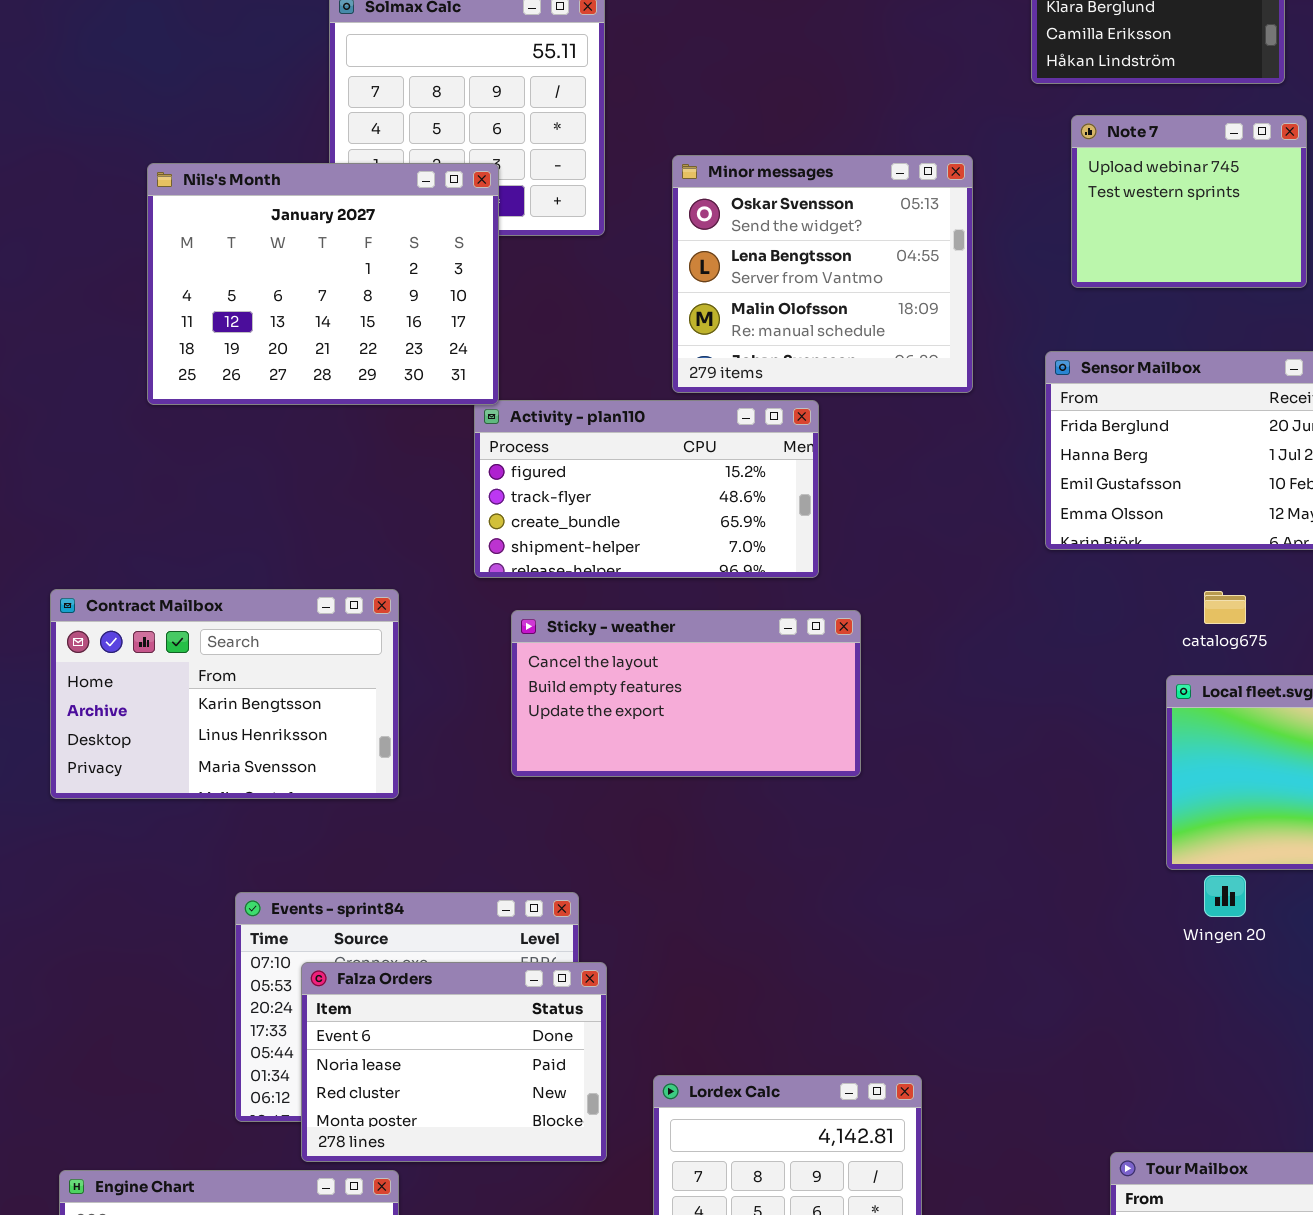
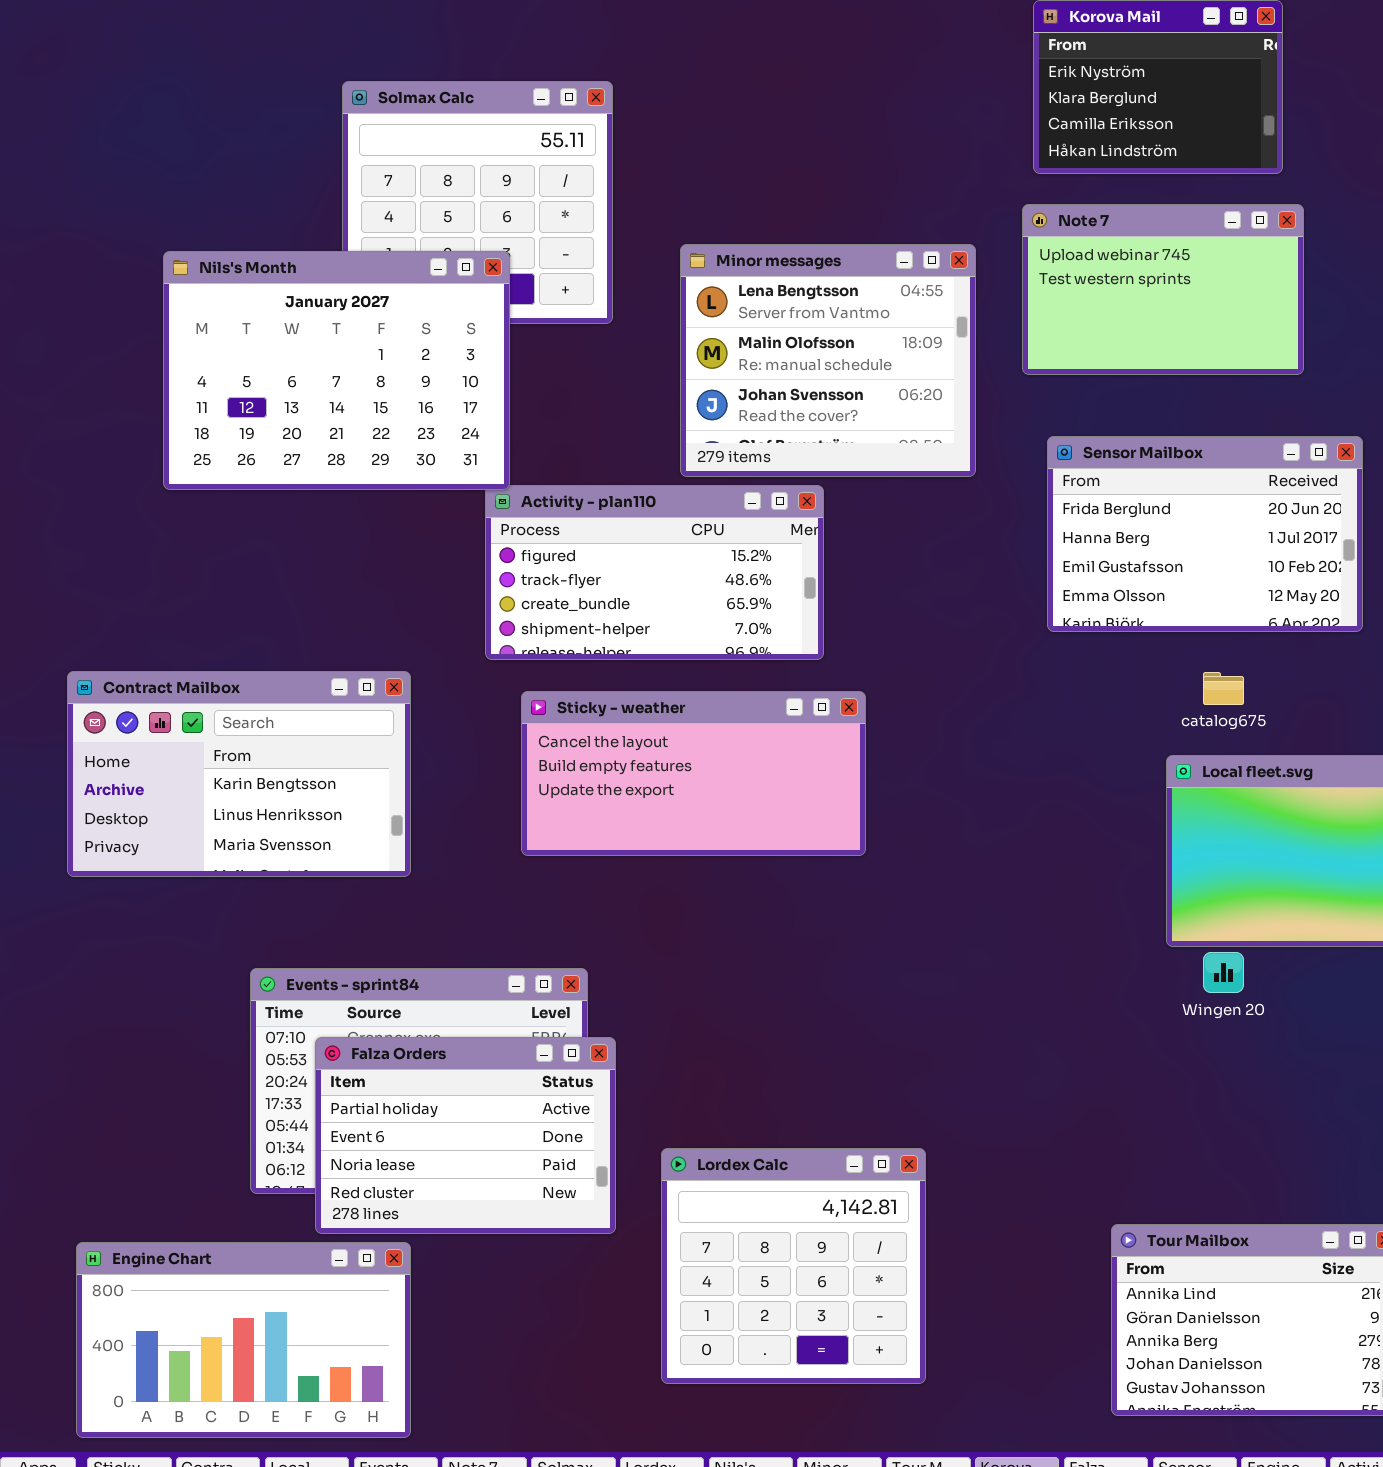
Note 7: [1071,115,1307,288] -> [1022,204,1304,375], resized
Minor messages: [672,155,973,393] -> [680,244,976,477], scrolled down 1 row
Falza Orders: [301,962,607,1162] -> [315,1037,616,1234], scrolled up 1 row

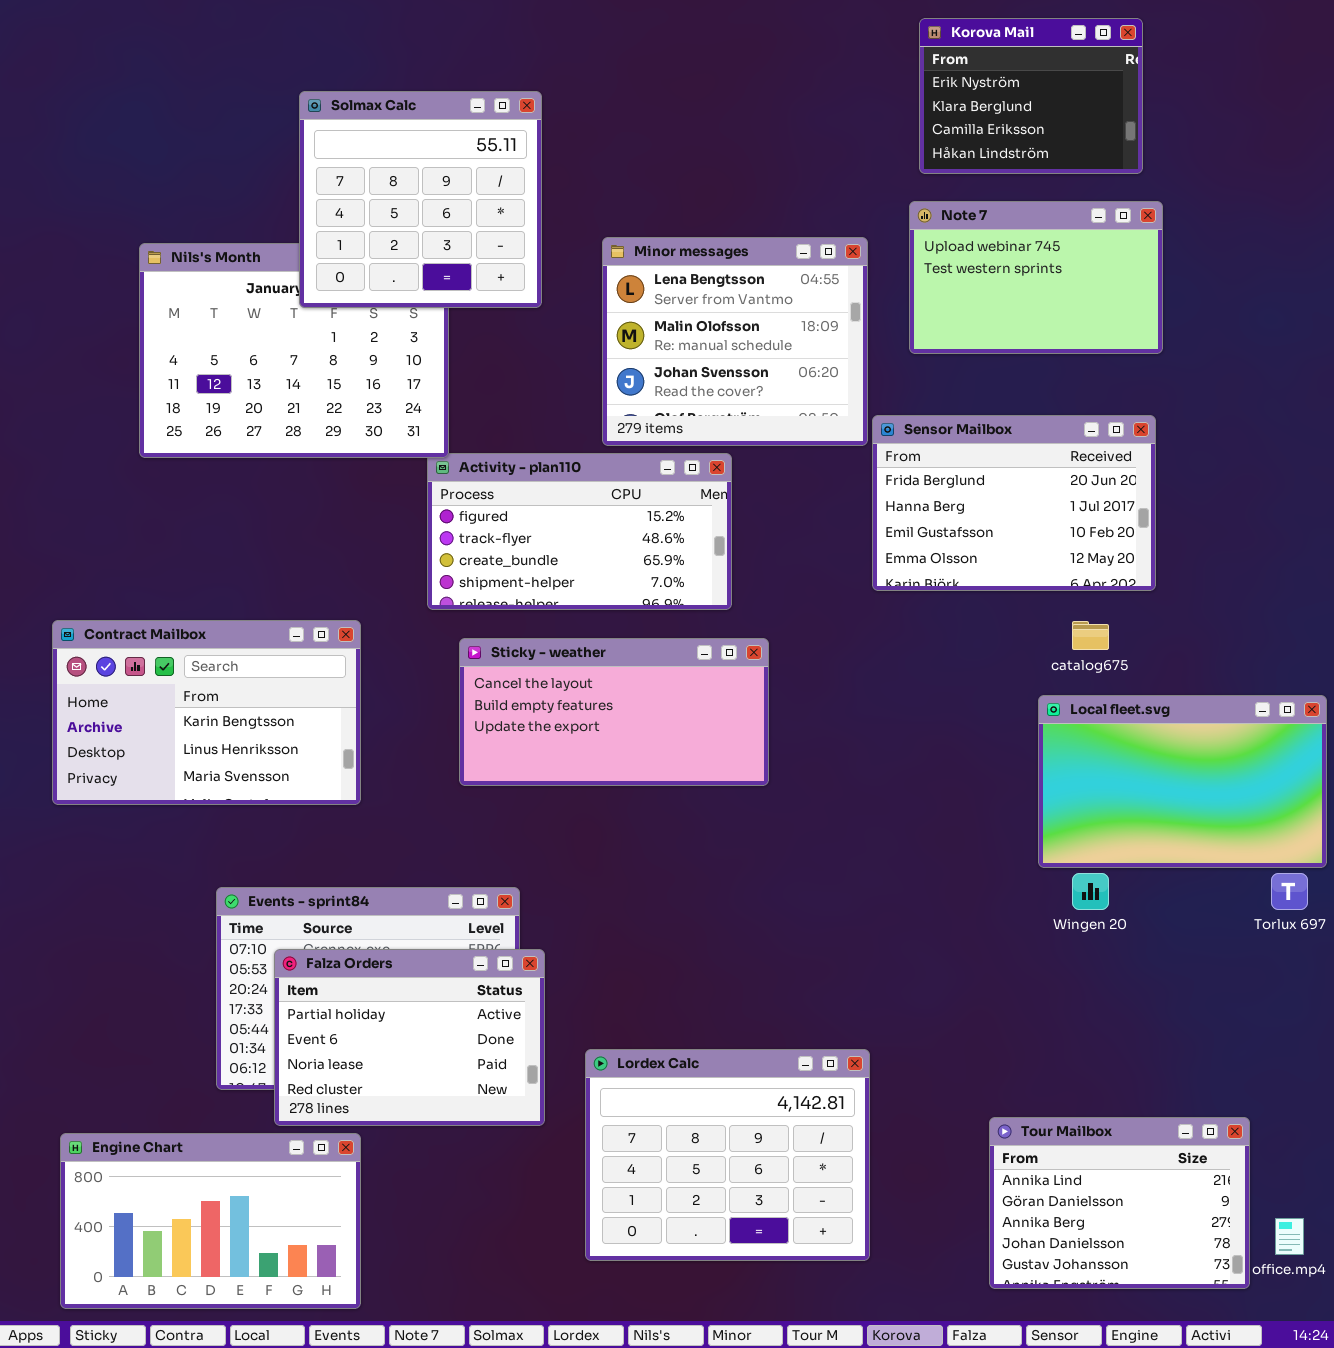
Solmax Calc: [342,81,613,324] -> [299,91,542,308], raised
Sensor Mailbox: [1047,436,1363,632] -> [872,415,1156,591], moved
Lordex Calc: [661,1148,926,1384] -> [585,1049,870,1261], resized

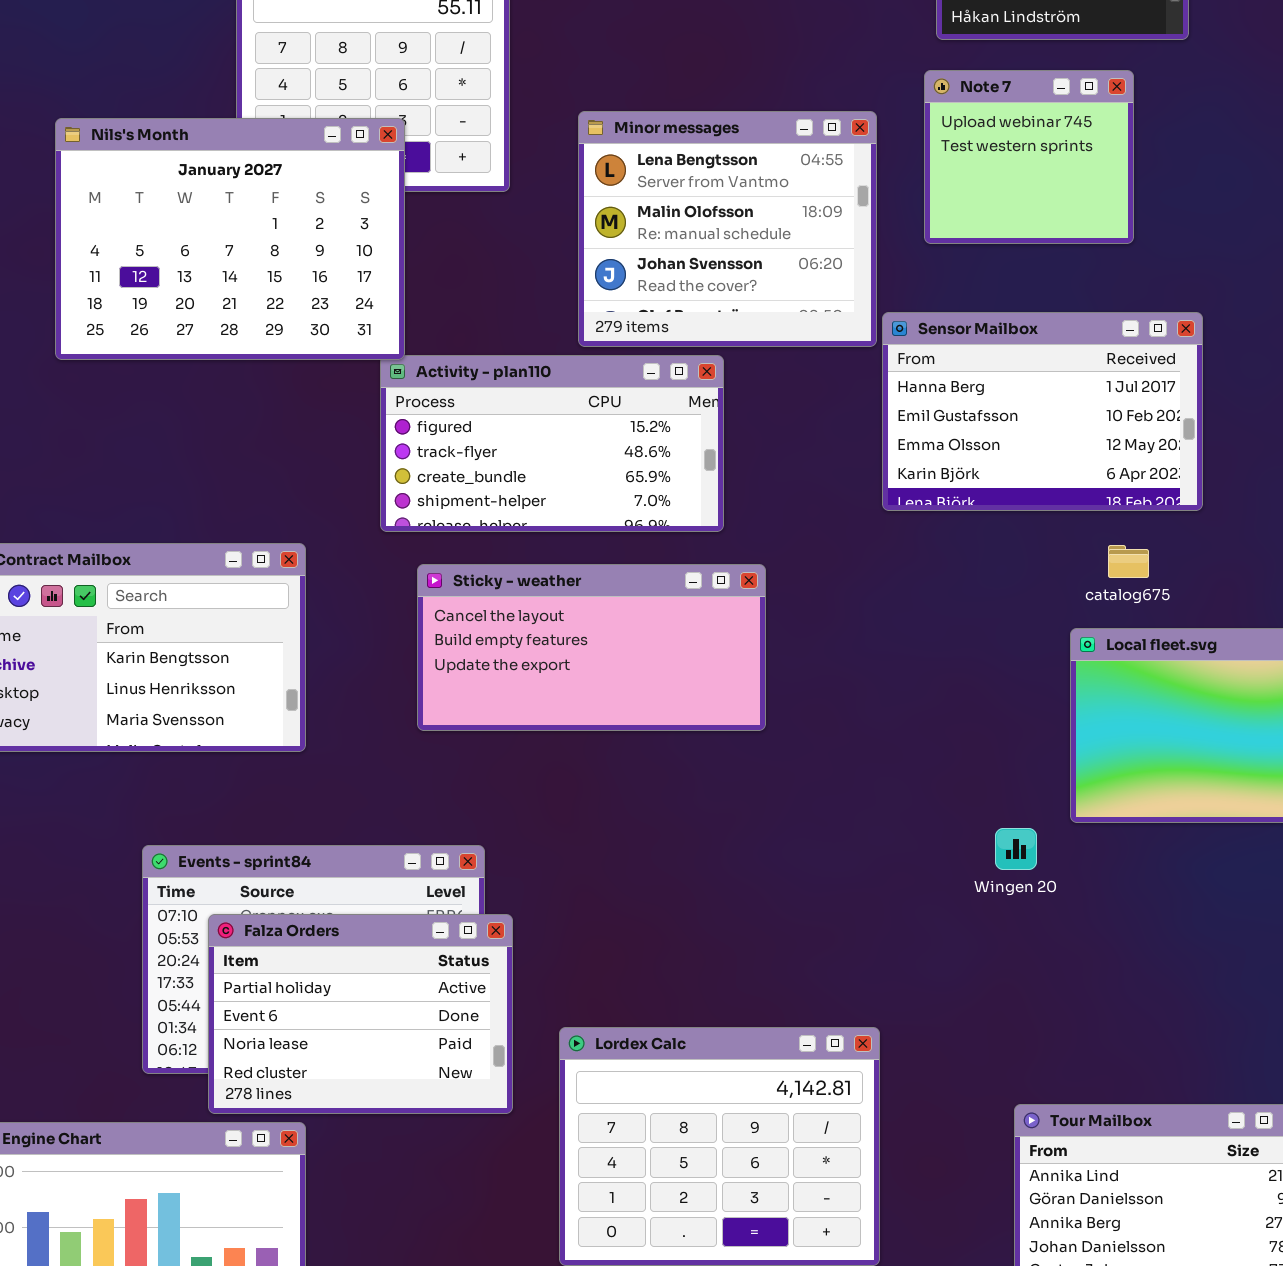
Note 7: [909,201,1163,354] -> [924,70,1134,244], resized
Nils's Month: [139,243,449,458] -> [55,118,405,360], raised
Sensor Mailbox: [872,415,1156,591] -> [882,312,1203,511], scrolled down 1 row
Wingen 20: [1072,873,1109,910] -> [995,828,1037,870], moved

